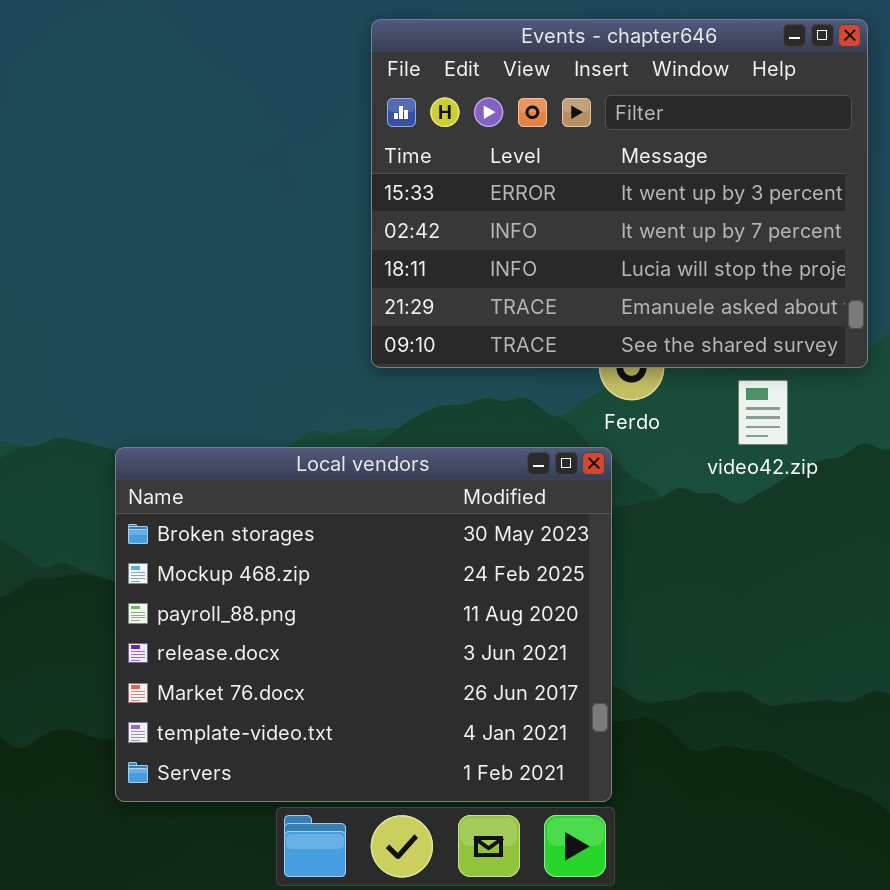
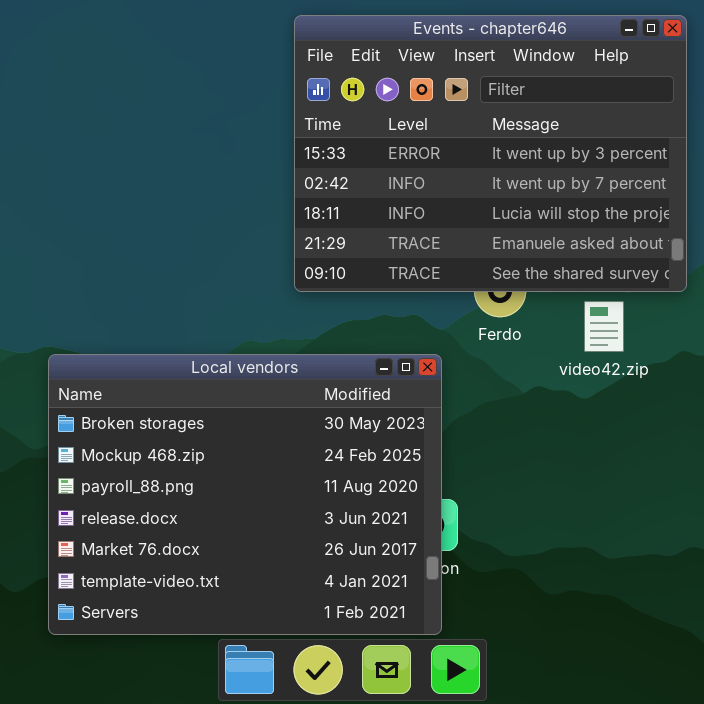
Local vendors: [115,447,612,802] -> [48,354,442,635], moved

